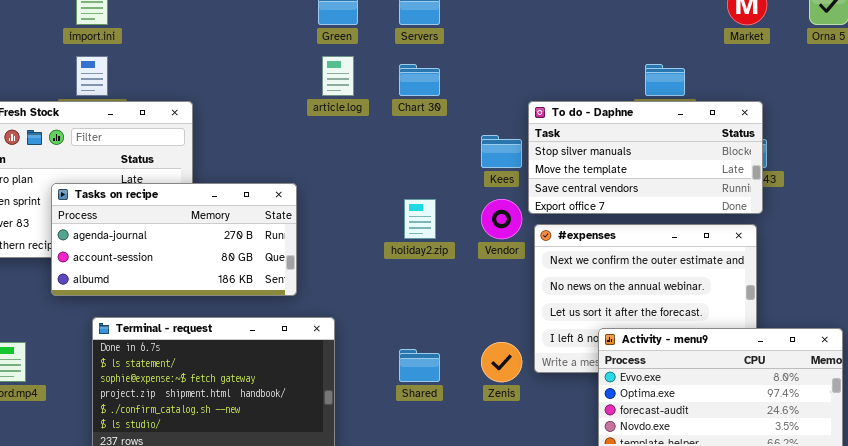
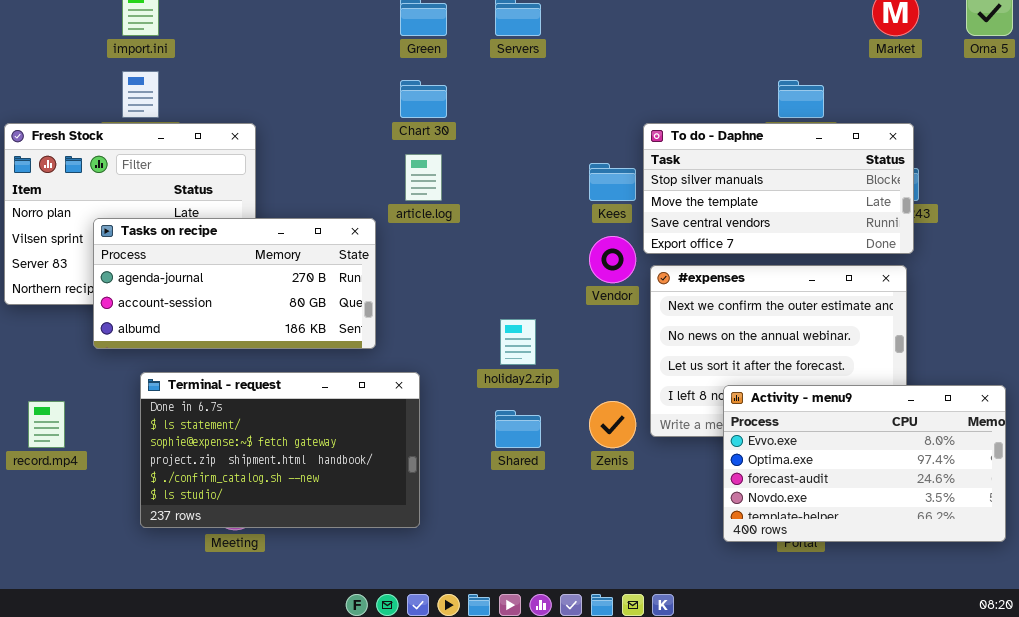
article.log: [322,56,354,96] -> [405,154,442,201], moved
Chart 30: [399,64,440,96] -> [400,80,447,118], moved
holiday2.zip: [404,199,436,239] -> [500,319,536,365], moved

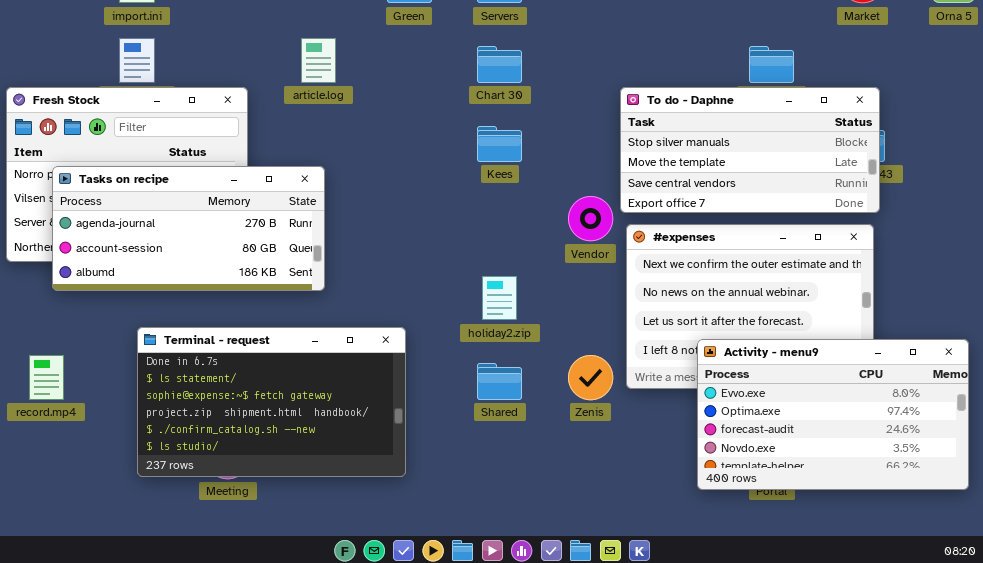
Chart 30: [400,80,447,118] -> [477,46,522,83], moved
article.log: [405,154,442,201] -> [301,38,336,83], moved
Kees: [589,163,636,201] -> [477,126,522,162], moved
Tasks on recipe: [93,218,376,349] -> [52,166,325,291], moved

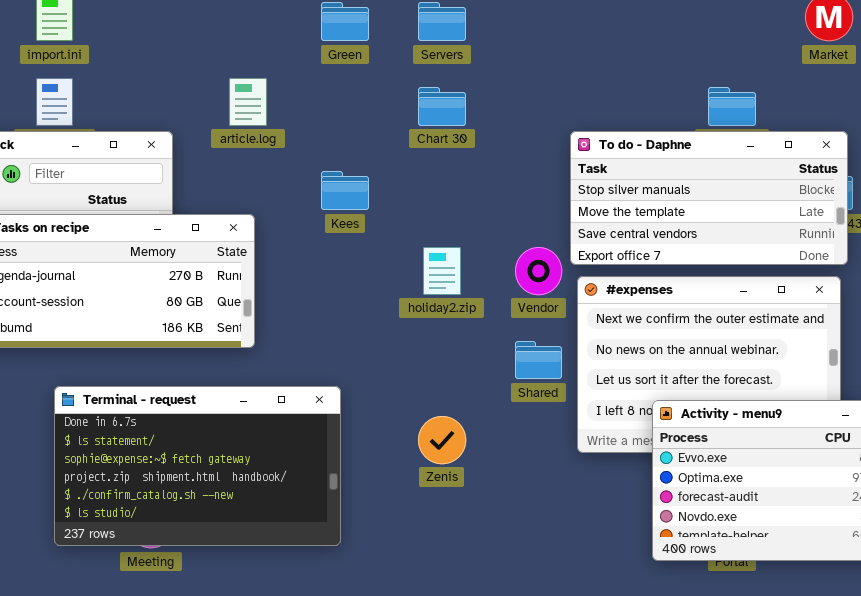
Kees: [477,126,522,162] -> [321,171,369,210], moved
holiday2.zip: [482,276,517,320] -> [423,247,461,295], moved
Zenis: [568,355,613,400] -> [418,416,466,464], moved
Shared: [477,363,522,400] -> [515,341,562,379], moved

